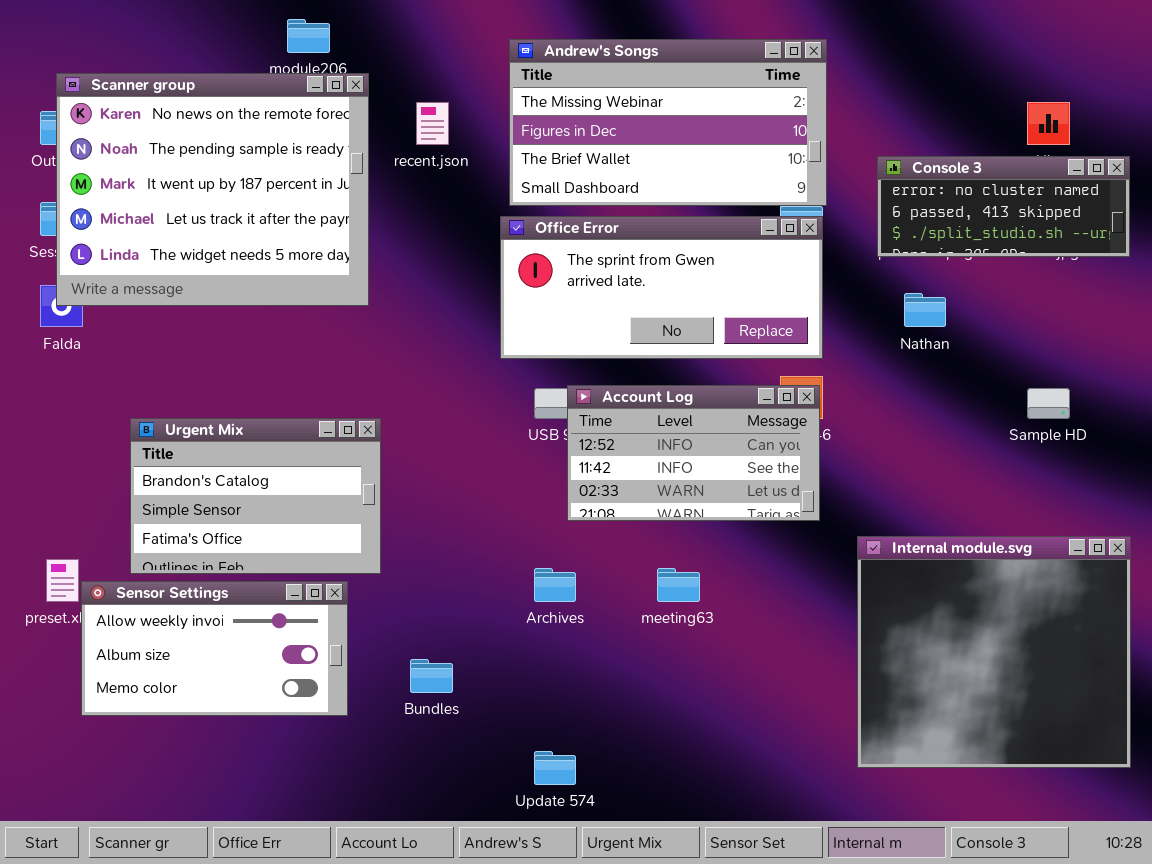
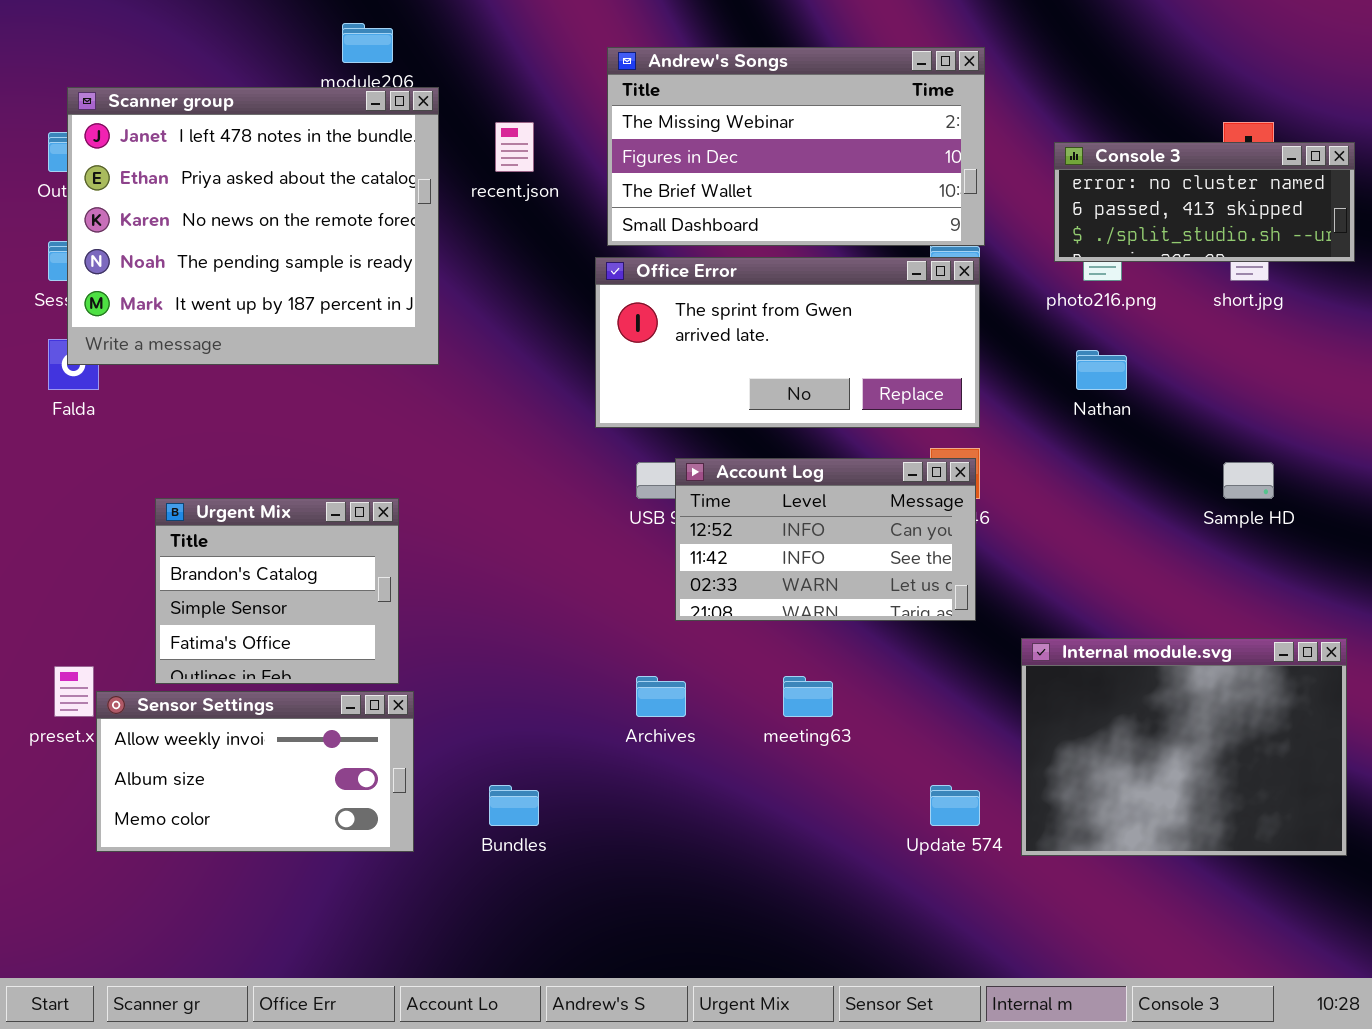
Scanner group: [56,73,369,306] -> [67,87,439,365], scrolled up 2 rows
Console 3: [877,156,1130,257] -> [1054,142,1355,262], moved
Urgent Mix: [130,418,381,574] -> [155,498,399,684], resized
Internal module.svg: [857,536,1131,768] -> [1021,638,1347,856], resized
Update 574: [534,751,576,785] -> [930,785,980,826], moved

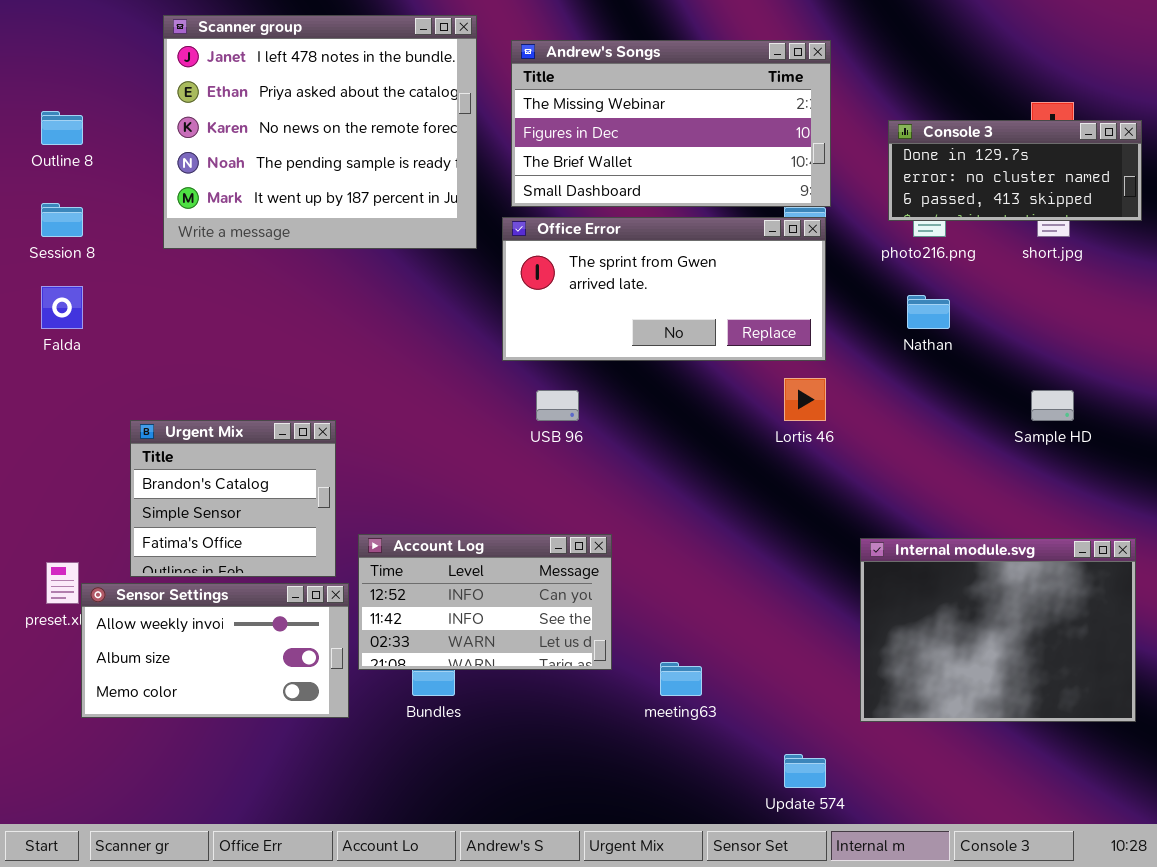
Scanner group: [67,87,439,365] -> [163,15,477,249], moved
Console 3: [1054,142,1355,262] -> [888,120,1142,221], scrolled up 1 row
Account Log: [675,458,976,621] -> [358,534,612,670], moved
meeting63: [783,676,833,717] -> [660,662,702,696], moved
Update 574: [930,785,980,826] -> [784,754,826,788], moved

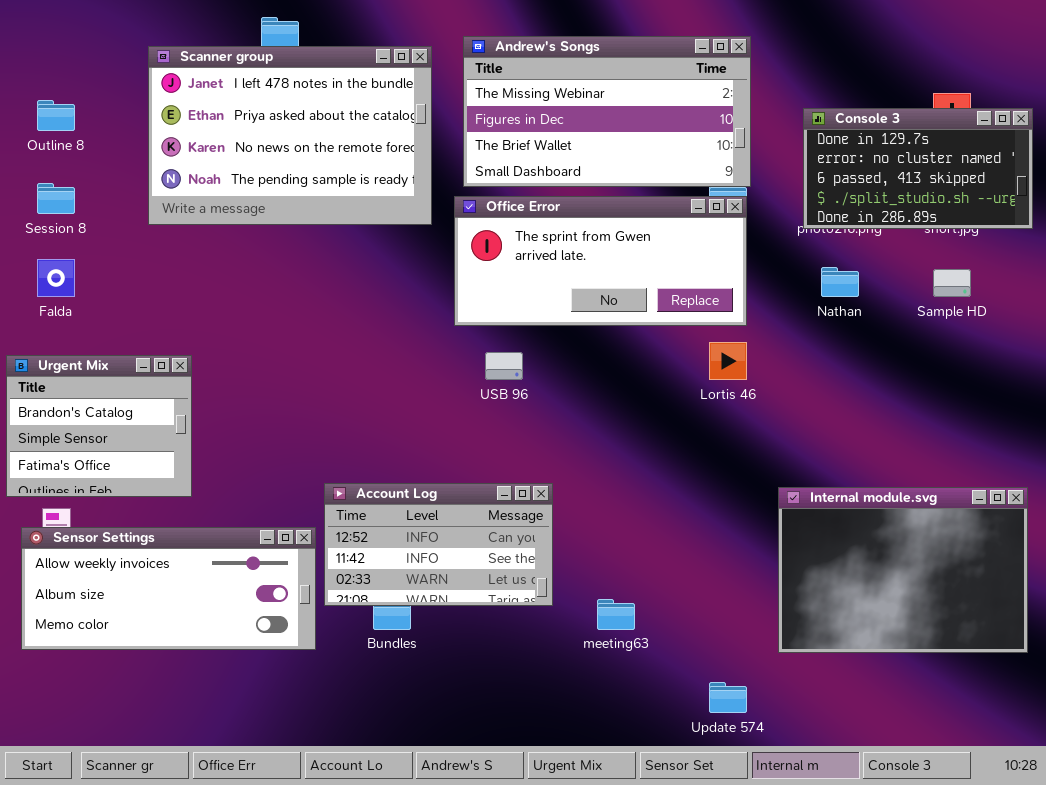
Scanner group: [163,15,477,249] -> [148,46,432,225], resized
Console 3: [888,120,1142,221] -> [803,108,1033,229], resized
Sample HD: [1031,390,1074,421] -> [933,269,971,297], moved
Urgent Mix: [130,420,336,577] -> [6,355,192,497], moved
Sensor Settings: [81,583,349,718] -> [21,527,316,650], resized

